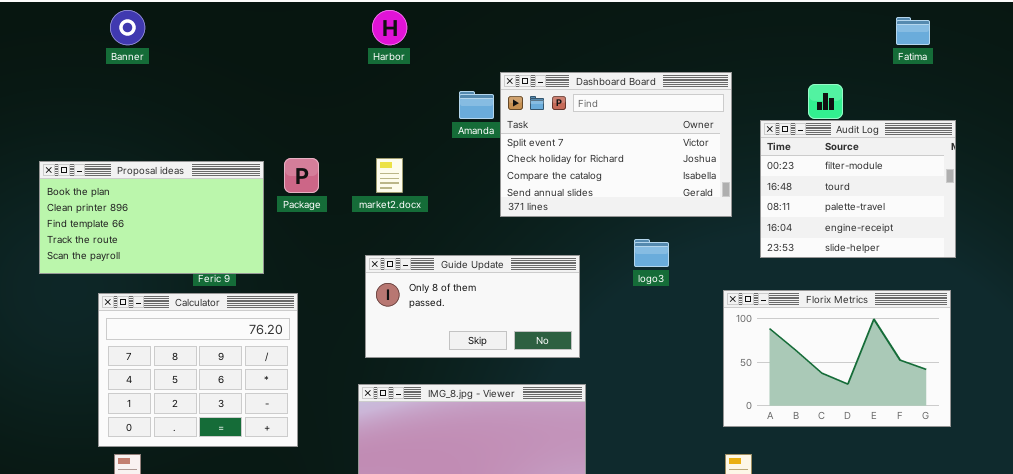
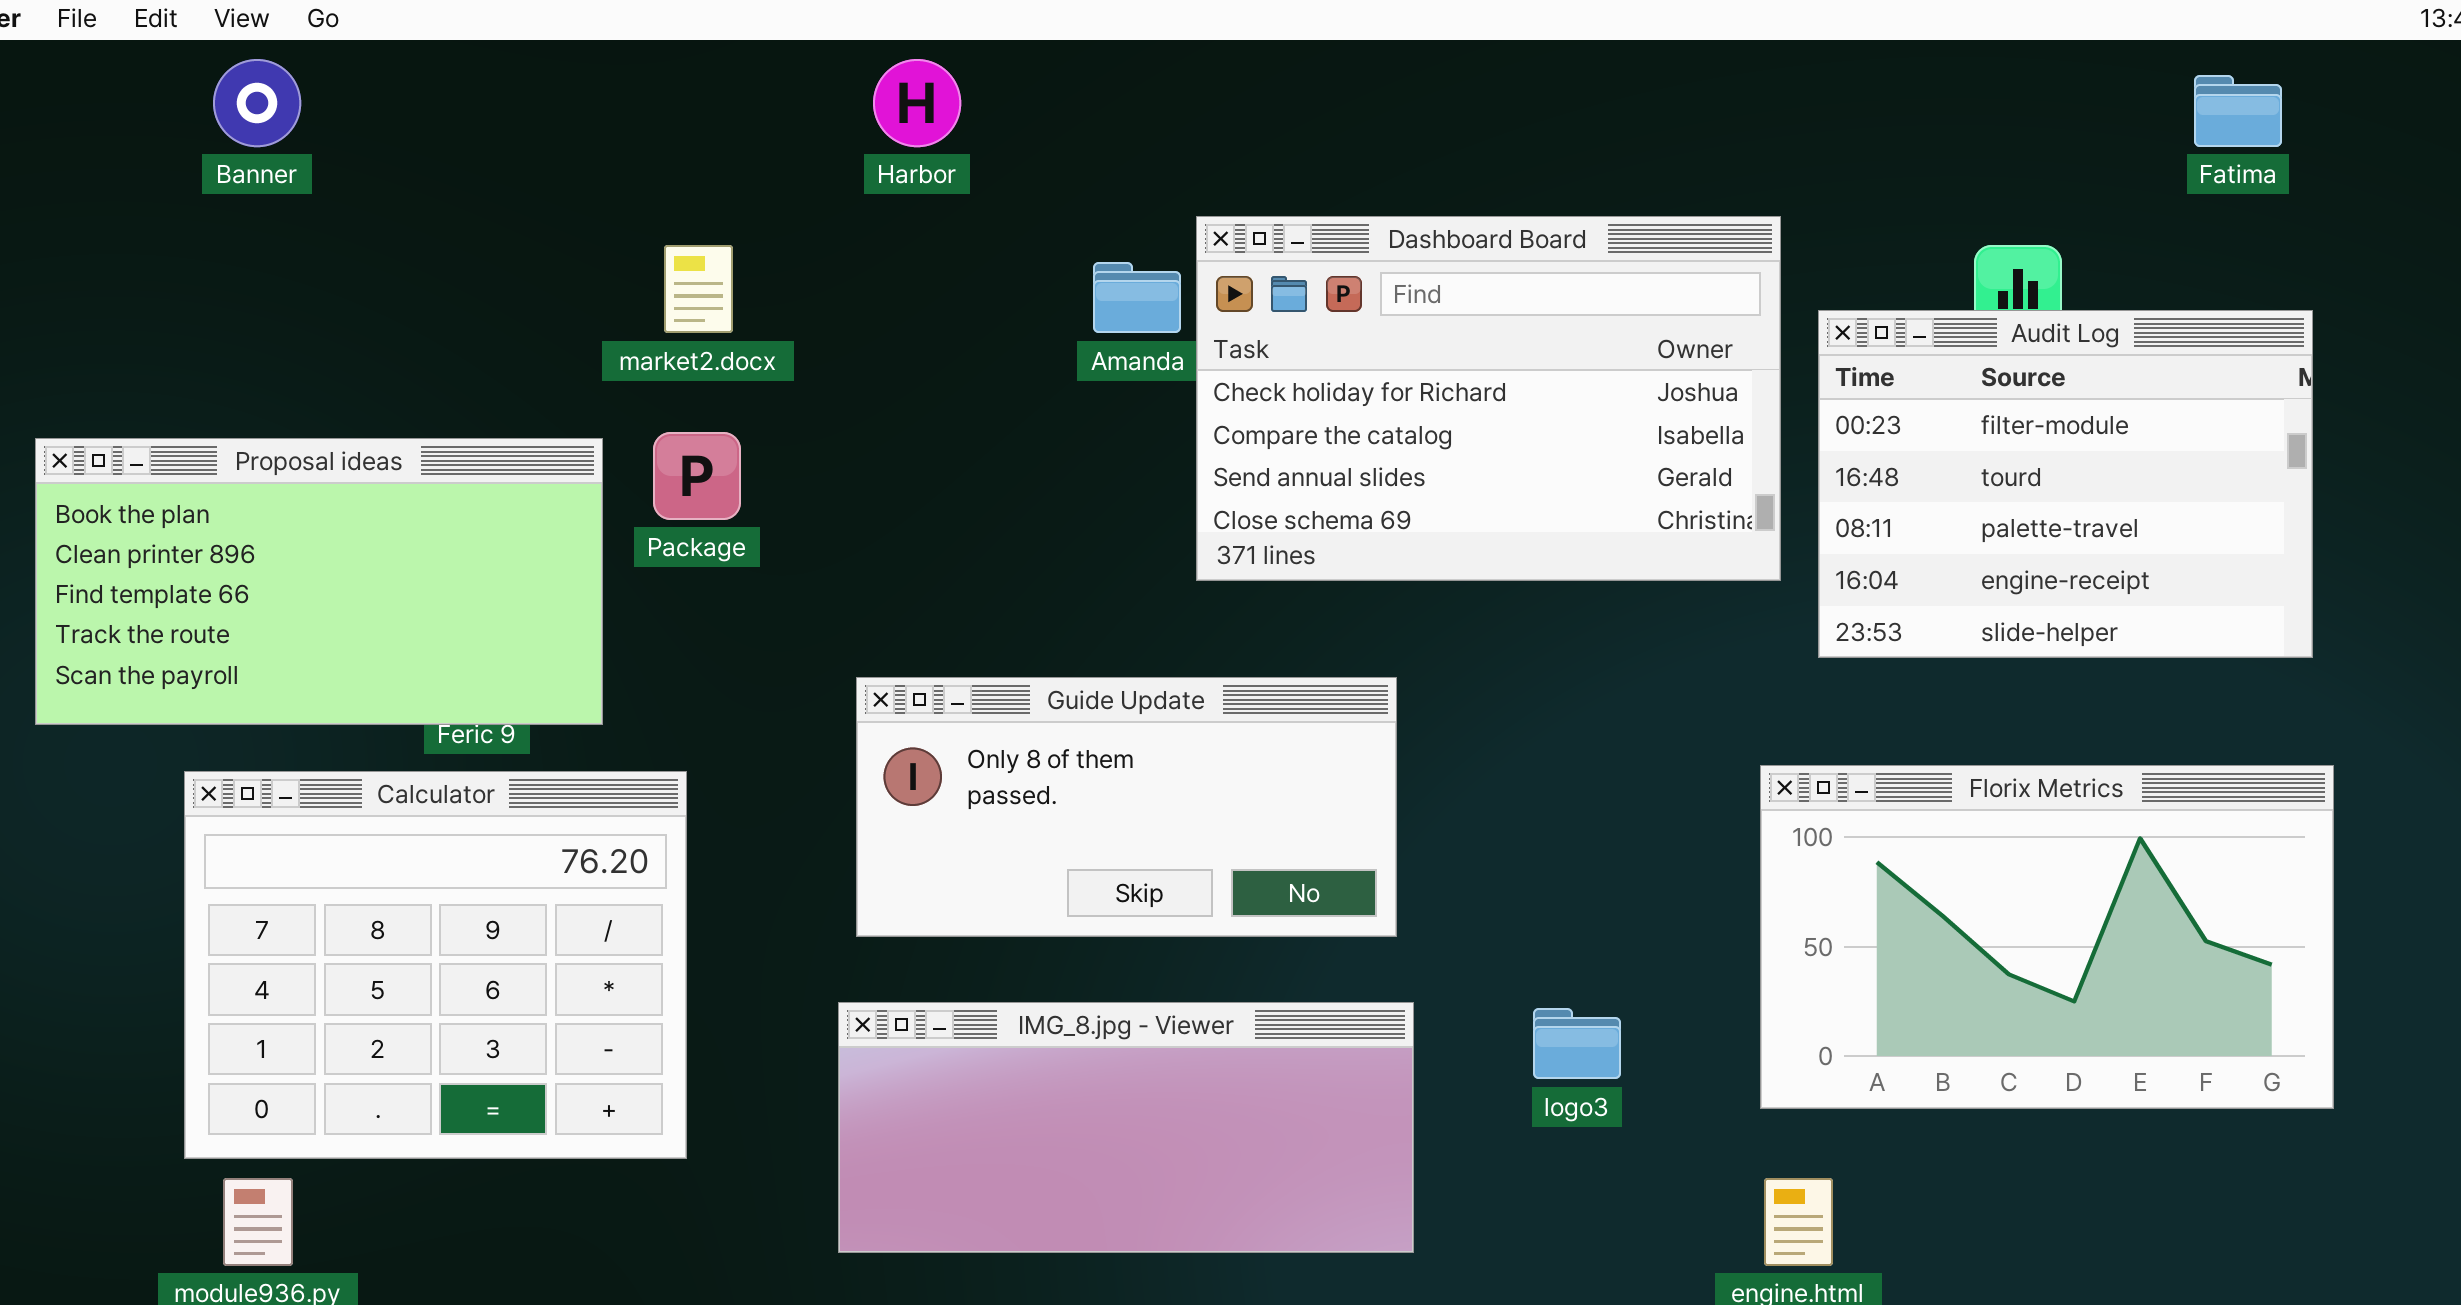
Dashboard Board: [500,72,732,217] -> [1196,216,1781,581], scrolled down 1 row
Audit Log: [760,120,956,258] -> [1818,310,2313,658], moved
market2.docx: [376,158,403,193] -> [664,245,733,333], moved
logo3: [634,239,669,267] -> [1533,1008,1621,1079], moved

